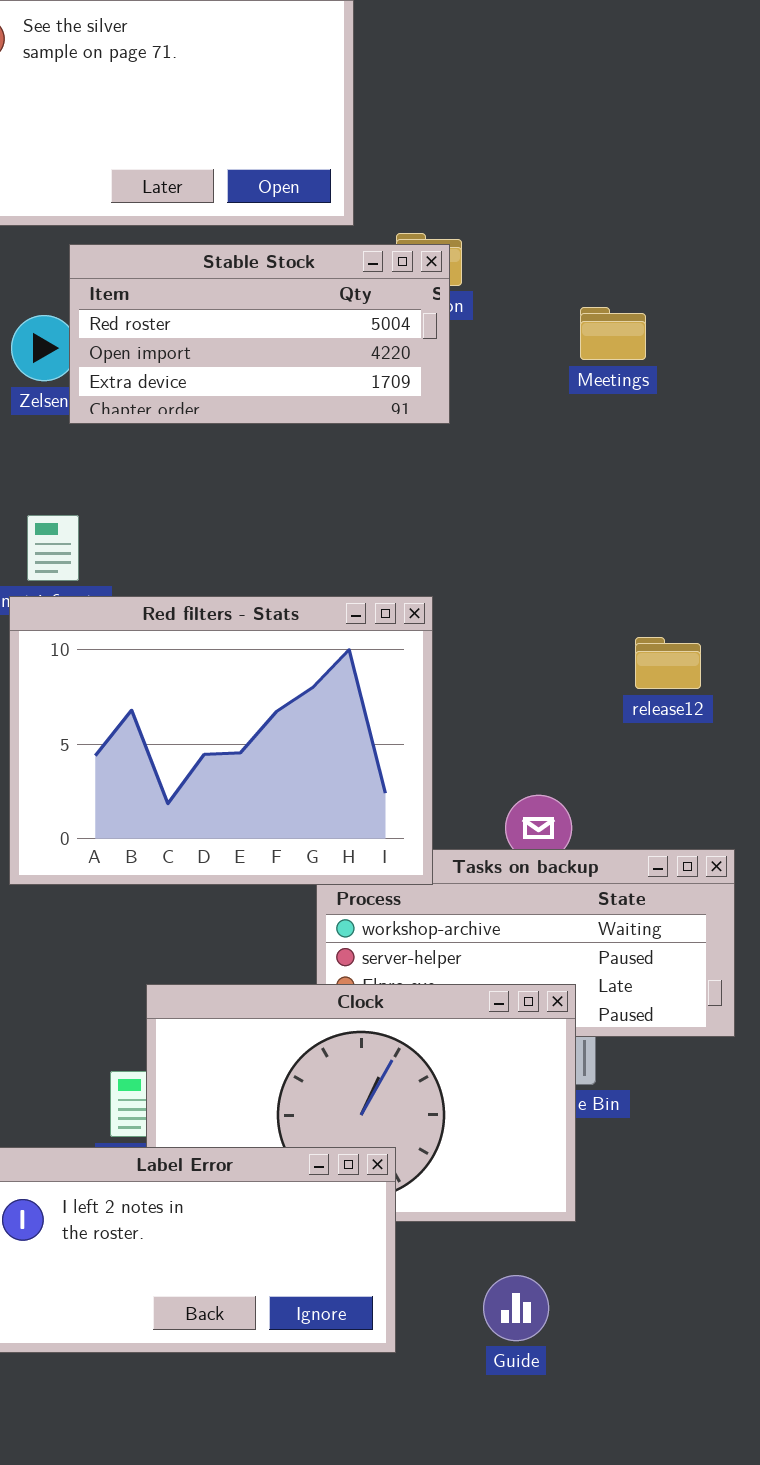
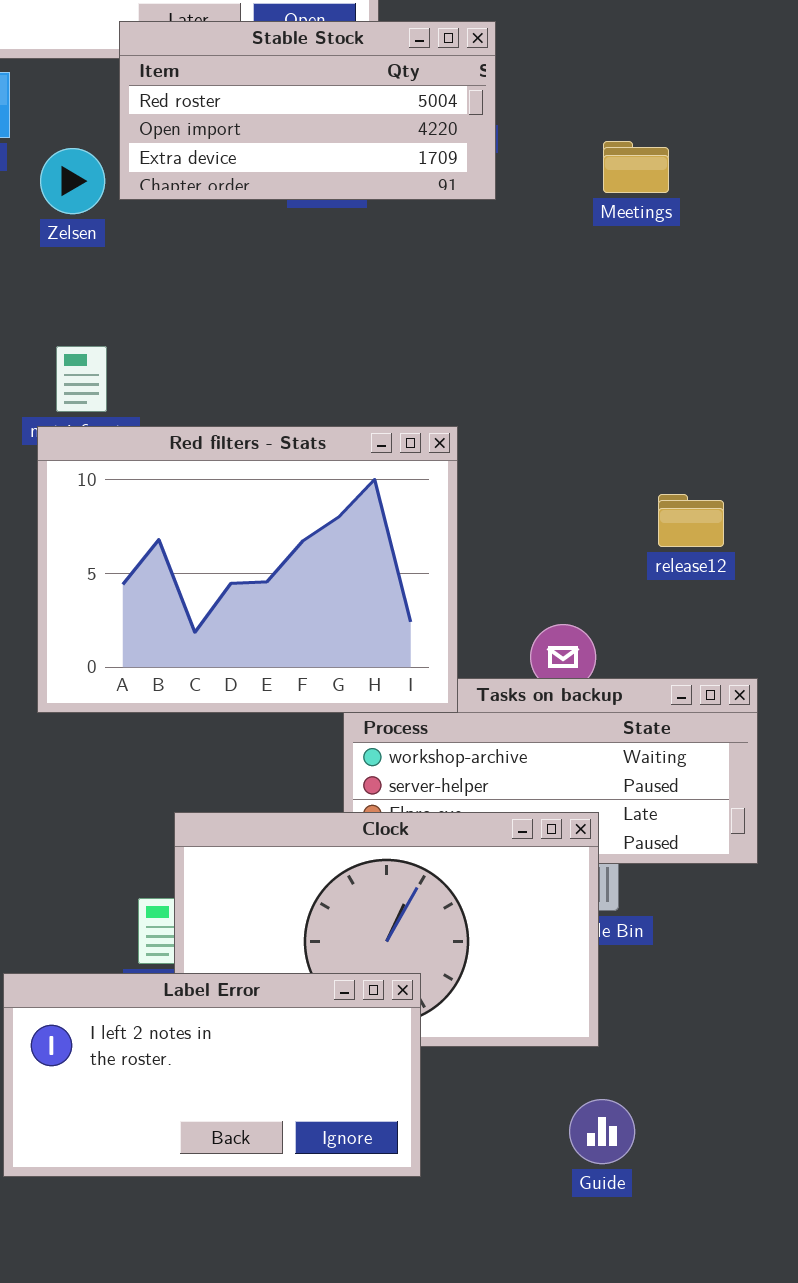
Stable Stock: [69,244,450,424] -> [119,21,496,200], moved
release12: [635,637,701,689] -> [658,494,724,547], moved
Guide: [483,1275,549,1341] -> [569,1099,635,1164], moved

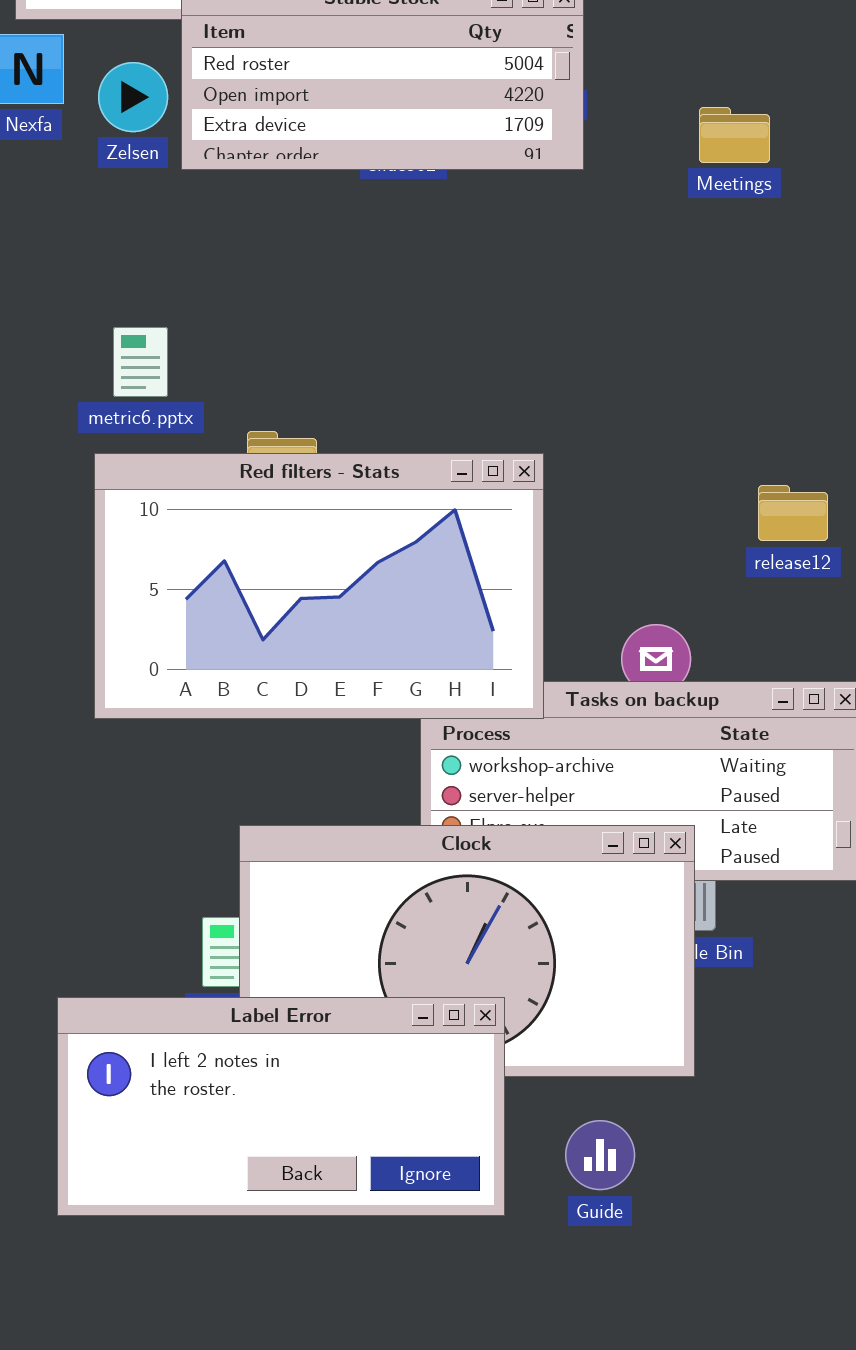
Zelsen: [40,148,105,214] -> [98,62,168,132], moved
Red filters - Stats: [37,426,458,713] -> [94,453,544,719], resized
Guide: [569,1099,635,1164] -> [565,1120,635,1190], moved

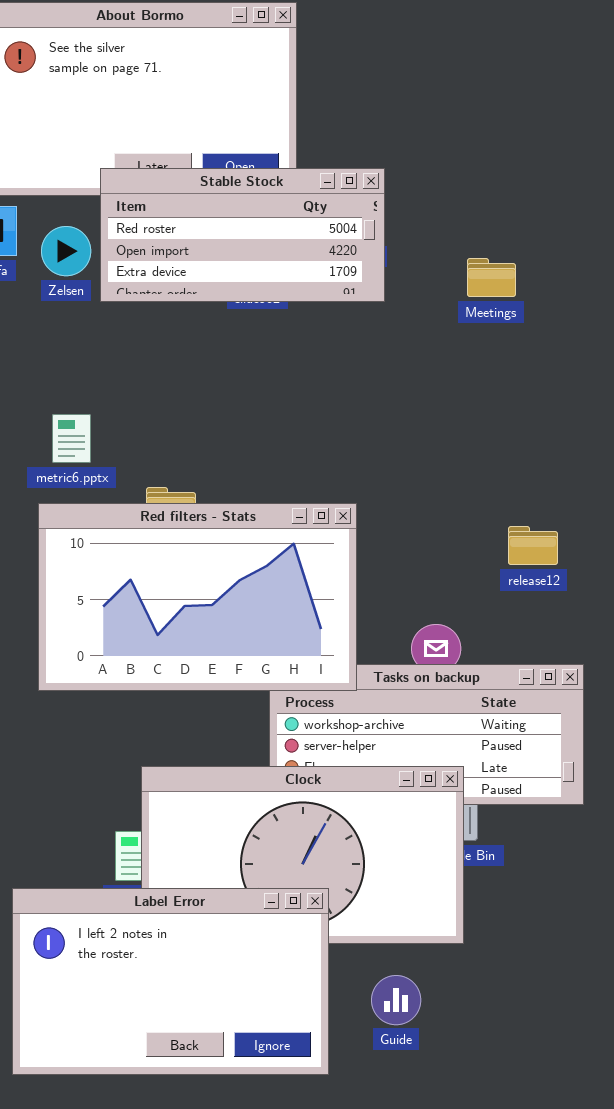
Label Error: [57,997,505,1216] -> [12,888,329,1075], resized

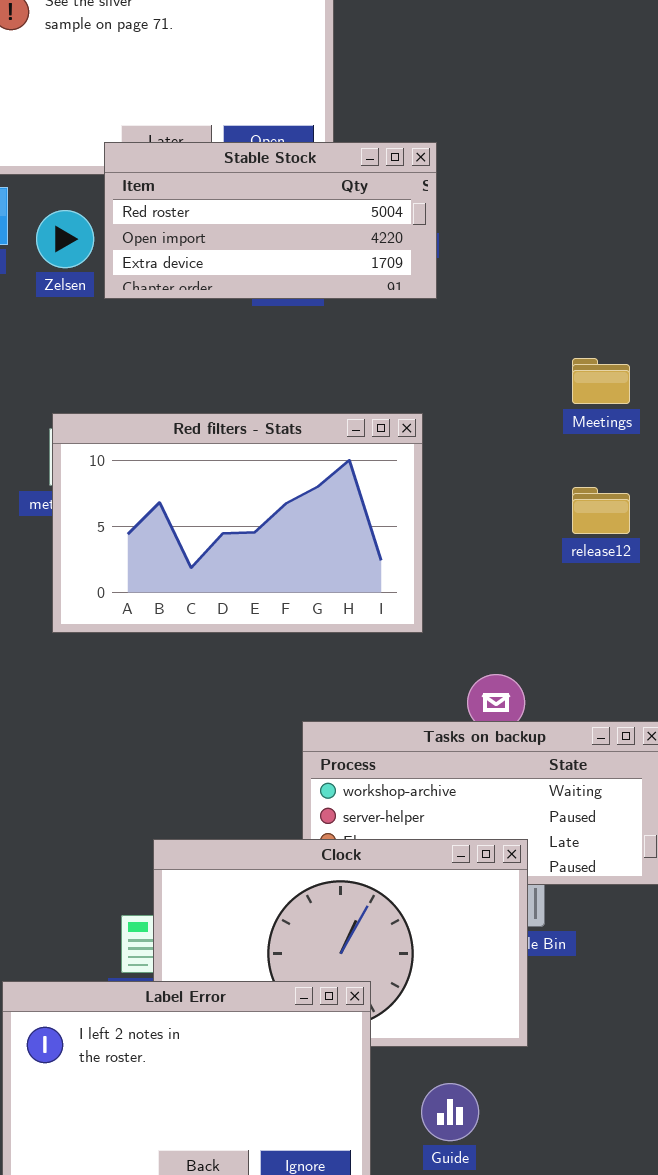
Meetings: [467,258,516,297] -> [572,358,630,404], moved
Red filters - Stats: [38,503,357,691] -> [52,413,423,633], moved
release12: [508,526,558,565] -> [572,487,630,534], moved

